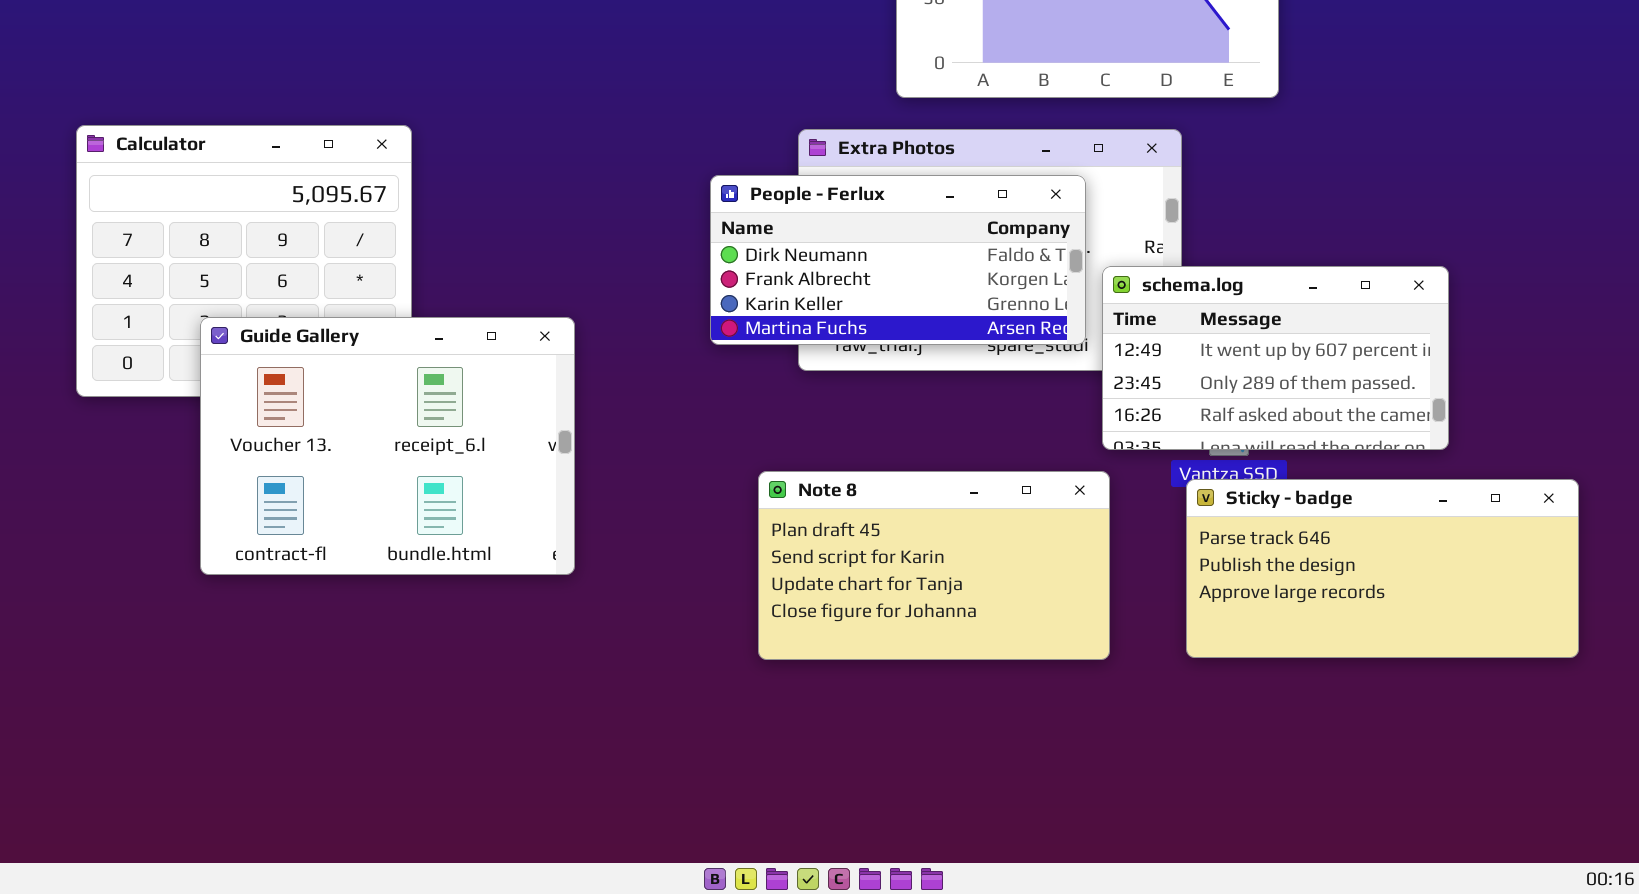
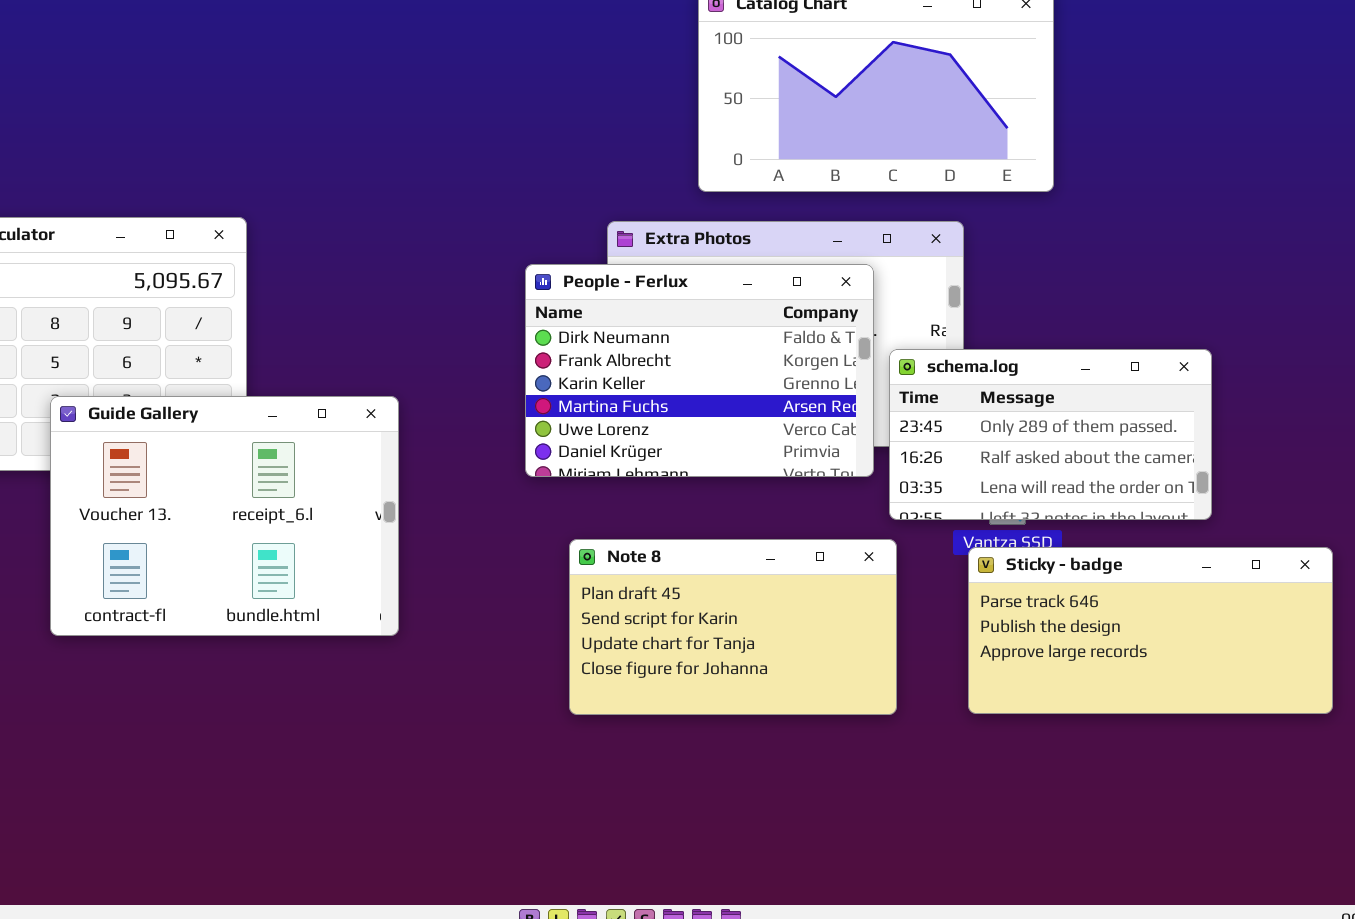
People - Ferlux: [710,175,1086,345] -> [525,264,874,477], resized
schema.log: [1102,266,1449,450] -> [889,349,1212,520], scrolled down 1 row

